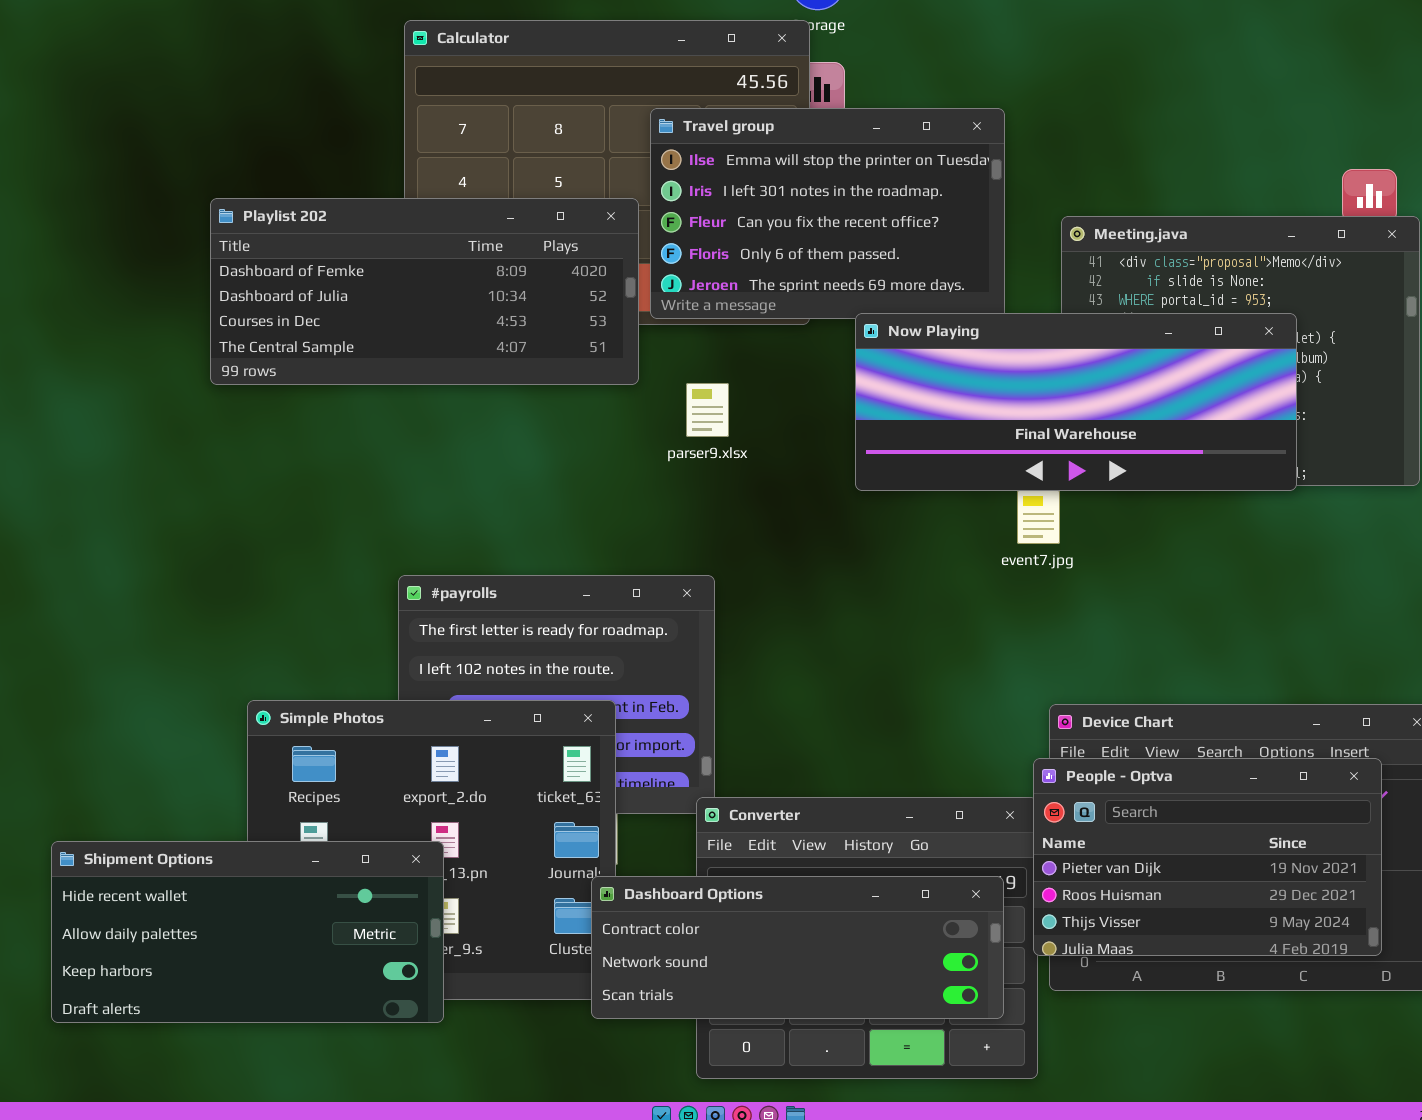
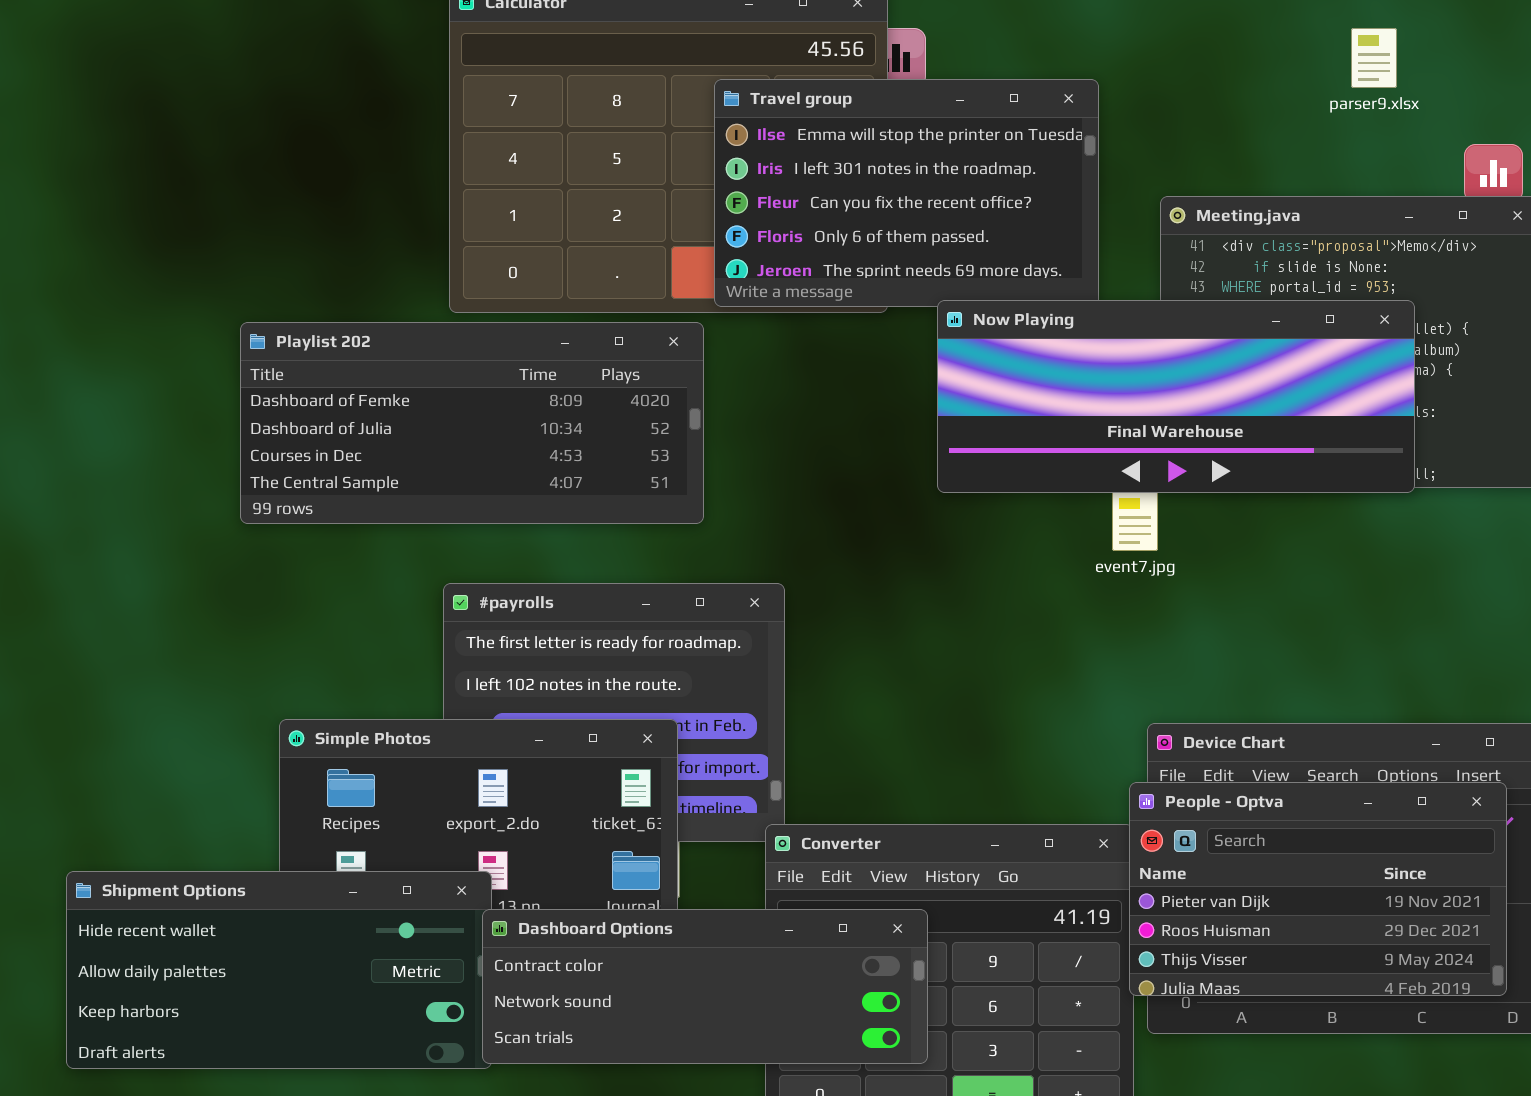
Playlist 202: [210,198,639,385] -> [240,322,704,524], moved
parser9.xlsx: [686,383,729,437] -> [1351,28,1397,88], moved
Dashboard Options: [591,876,1004,1019] -> [482,909,928,1064], moved

